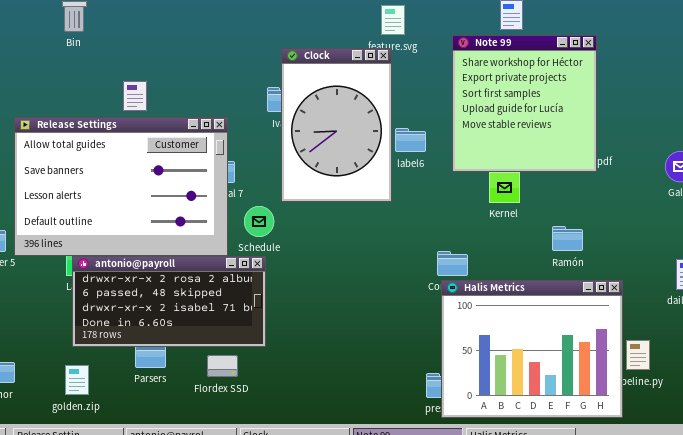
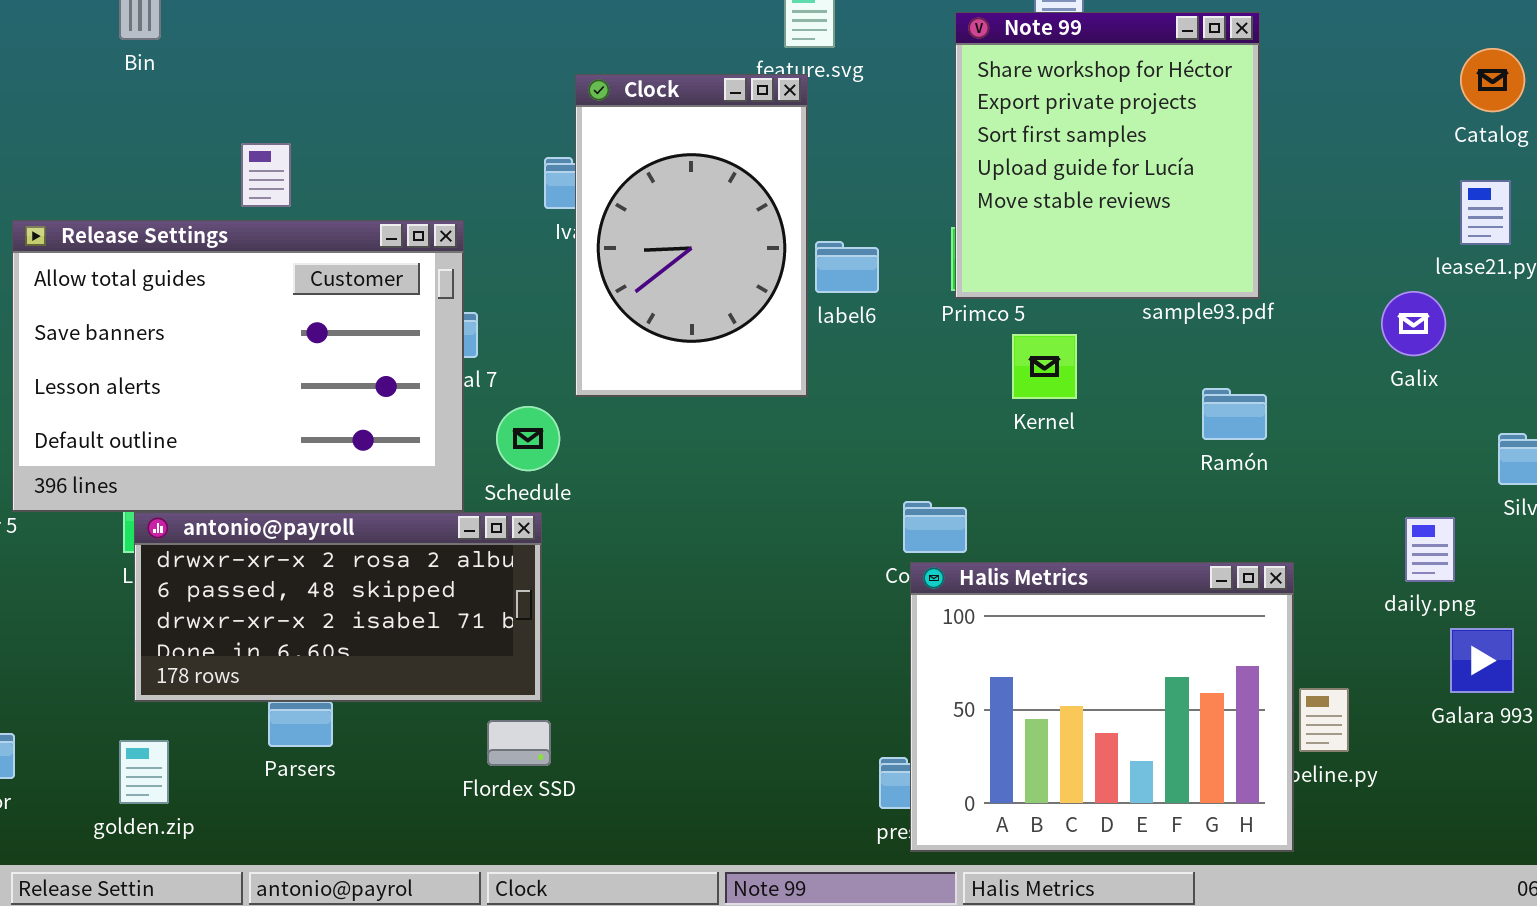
Note 99: [452,35,597,172] -> [955,12,1260,299], moved
Ramón: [552,226,583,251] -> [1202,388,1267,440], moved
Flordex SSD: [207,355,238,377] -> [487,720,551,766], moved

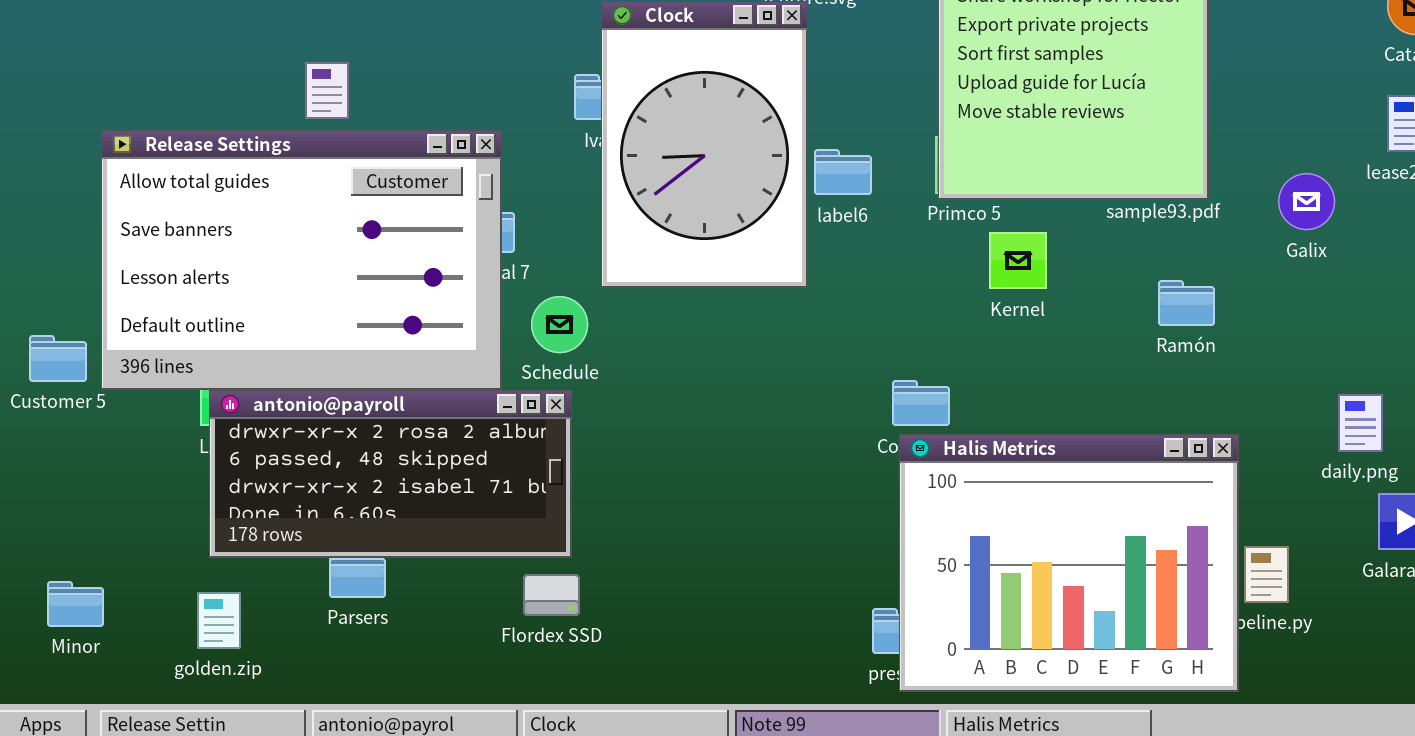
Galix: [1381,291,1446,356] -> [1278,173,1335,230], moved

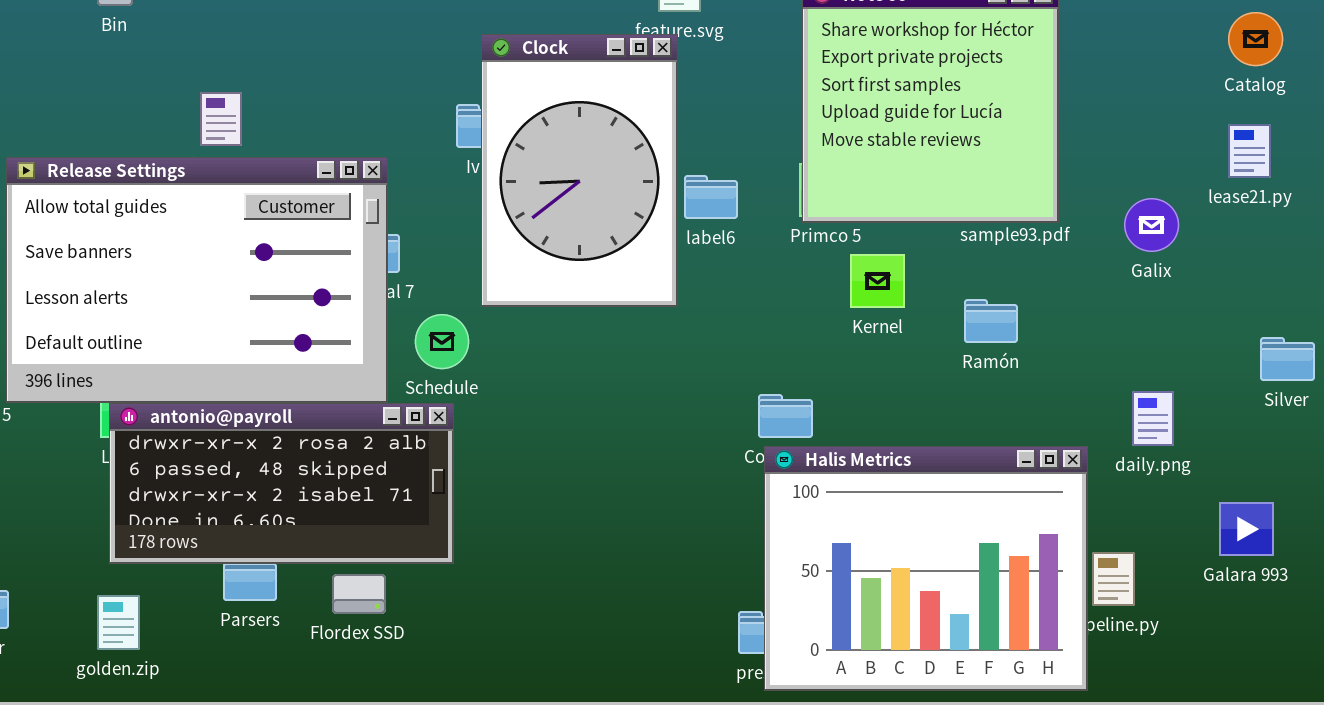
Ramón: [1158,280,1215,326] -> [964,299,1018,343], moved
daily.png: [1338,394,1383,452] -> [1132,391,1174,446], moved
Flordex SSD: [523,574,580,616] -> [332,574,386,614], moved

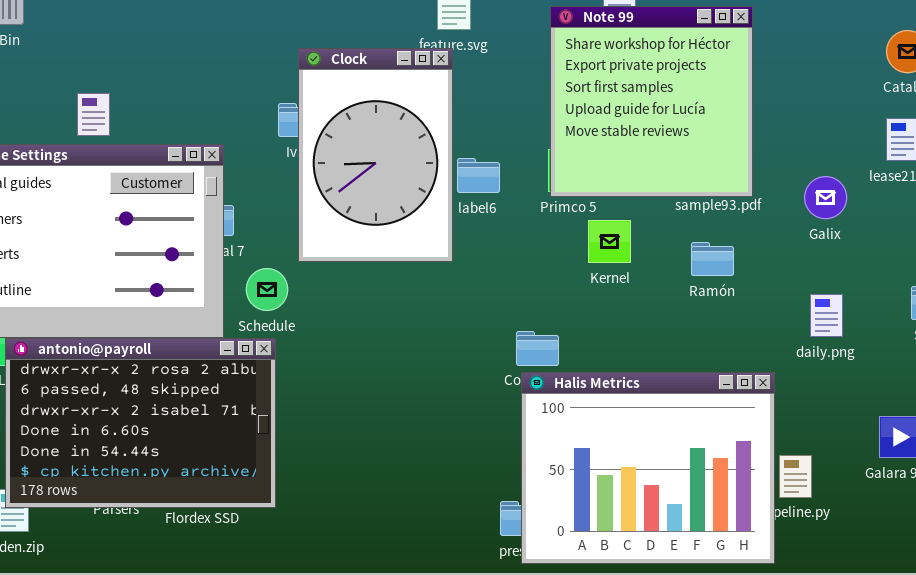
Ramón: [964,299,1018,343] -> [691,242,734,276], moved
daily.png: [1132,391,1174,446] -> [810,294,843,337], moved
antonio@payroll: [109,403,454,564] -> [5,338,276,508], resized

